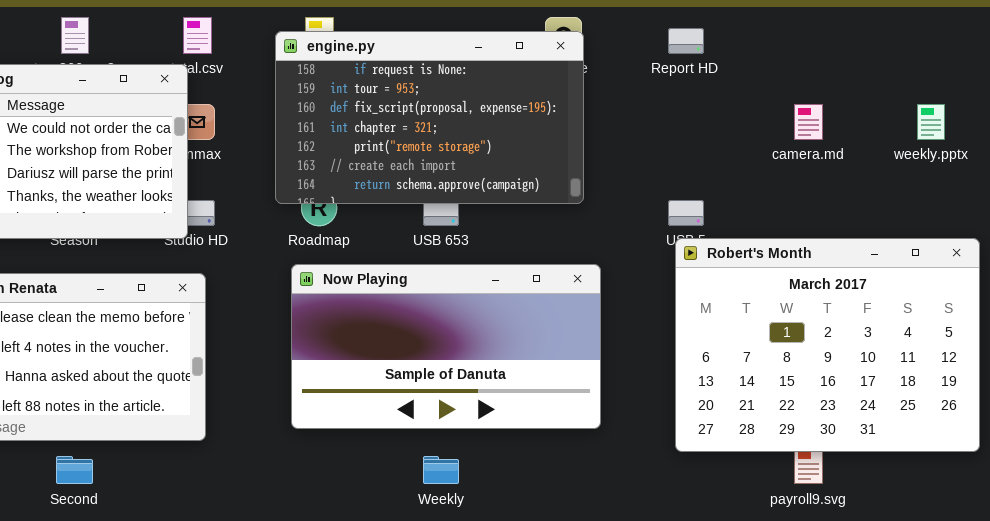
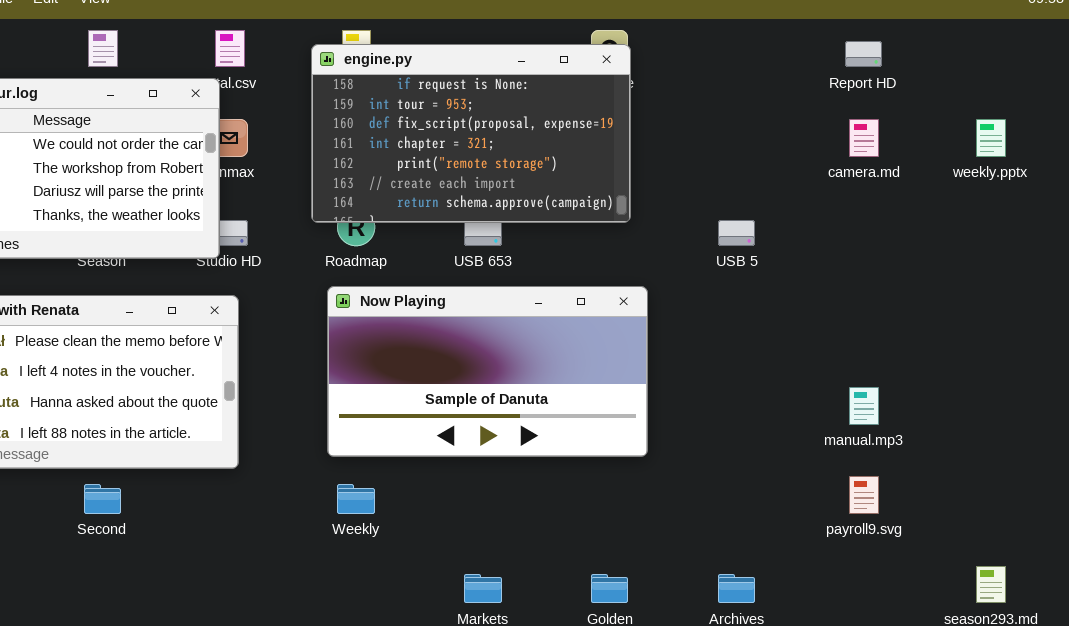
Report HD: [668,28,704,54] -> [845,41,882,67], moved
Robert's Month: [675,238,980,452] -> none, closed
Weekly: [423,456,459,484] -> [337,484,375,514], moved

